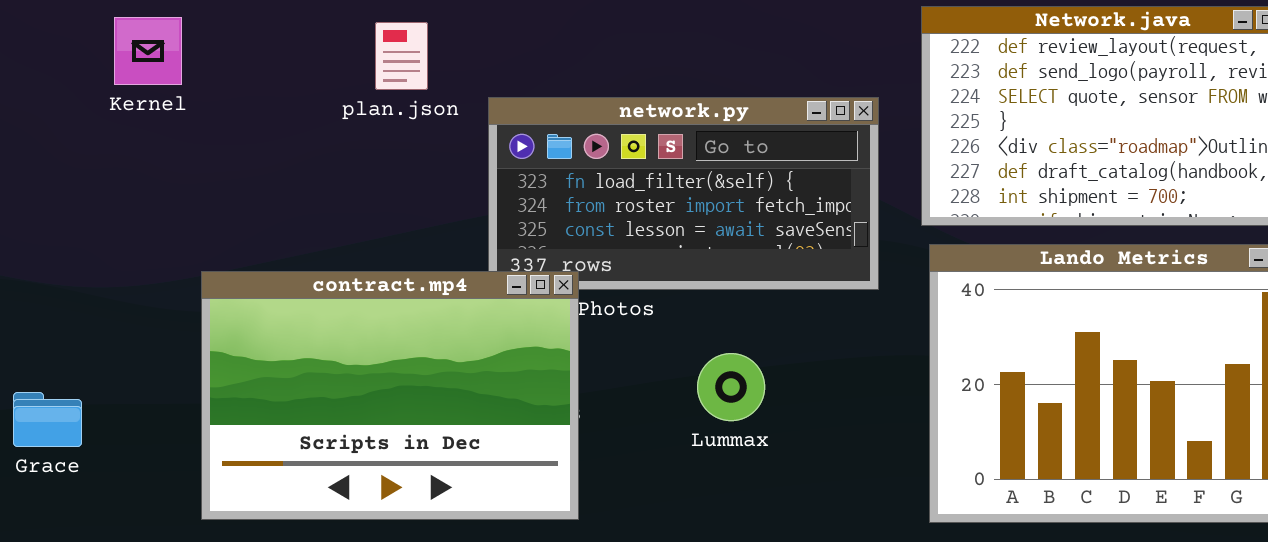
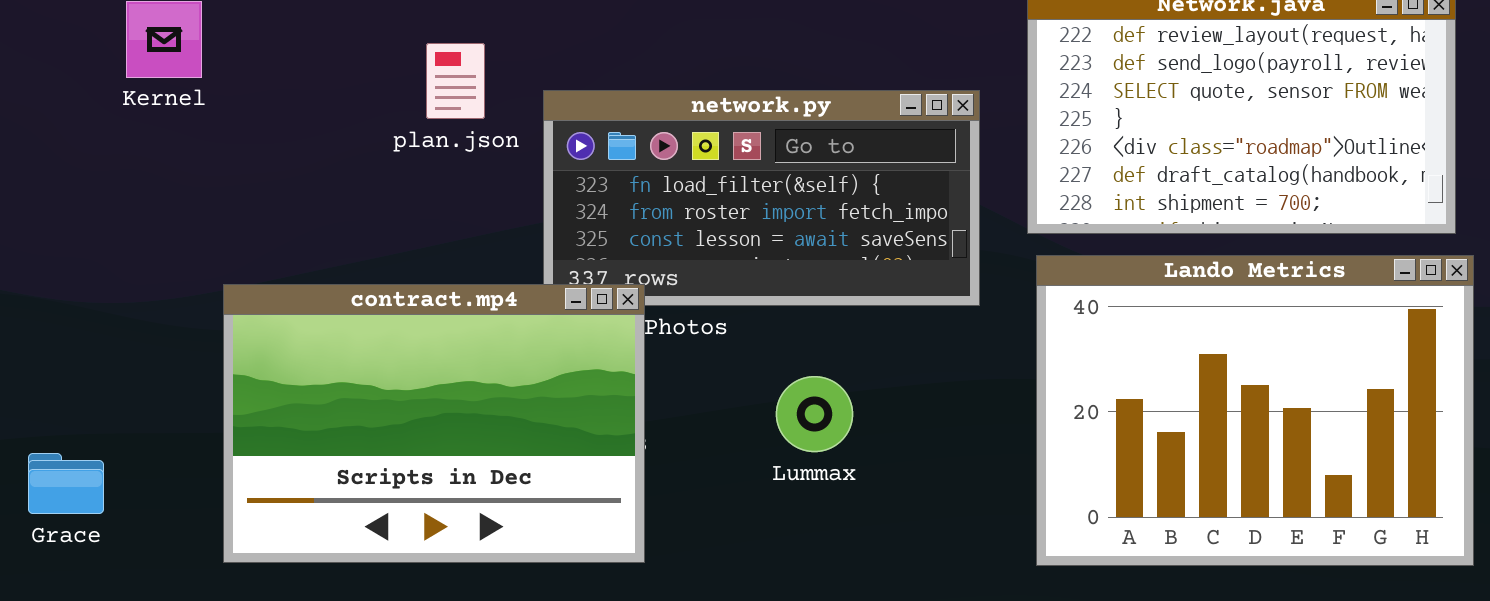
plan.json: [375,22,428,90] -> [426,43,485,119], moved
Grace: [13,392,82,447] -> [28,453,104,514], moved

